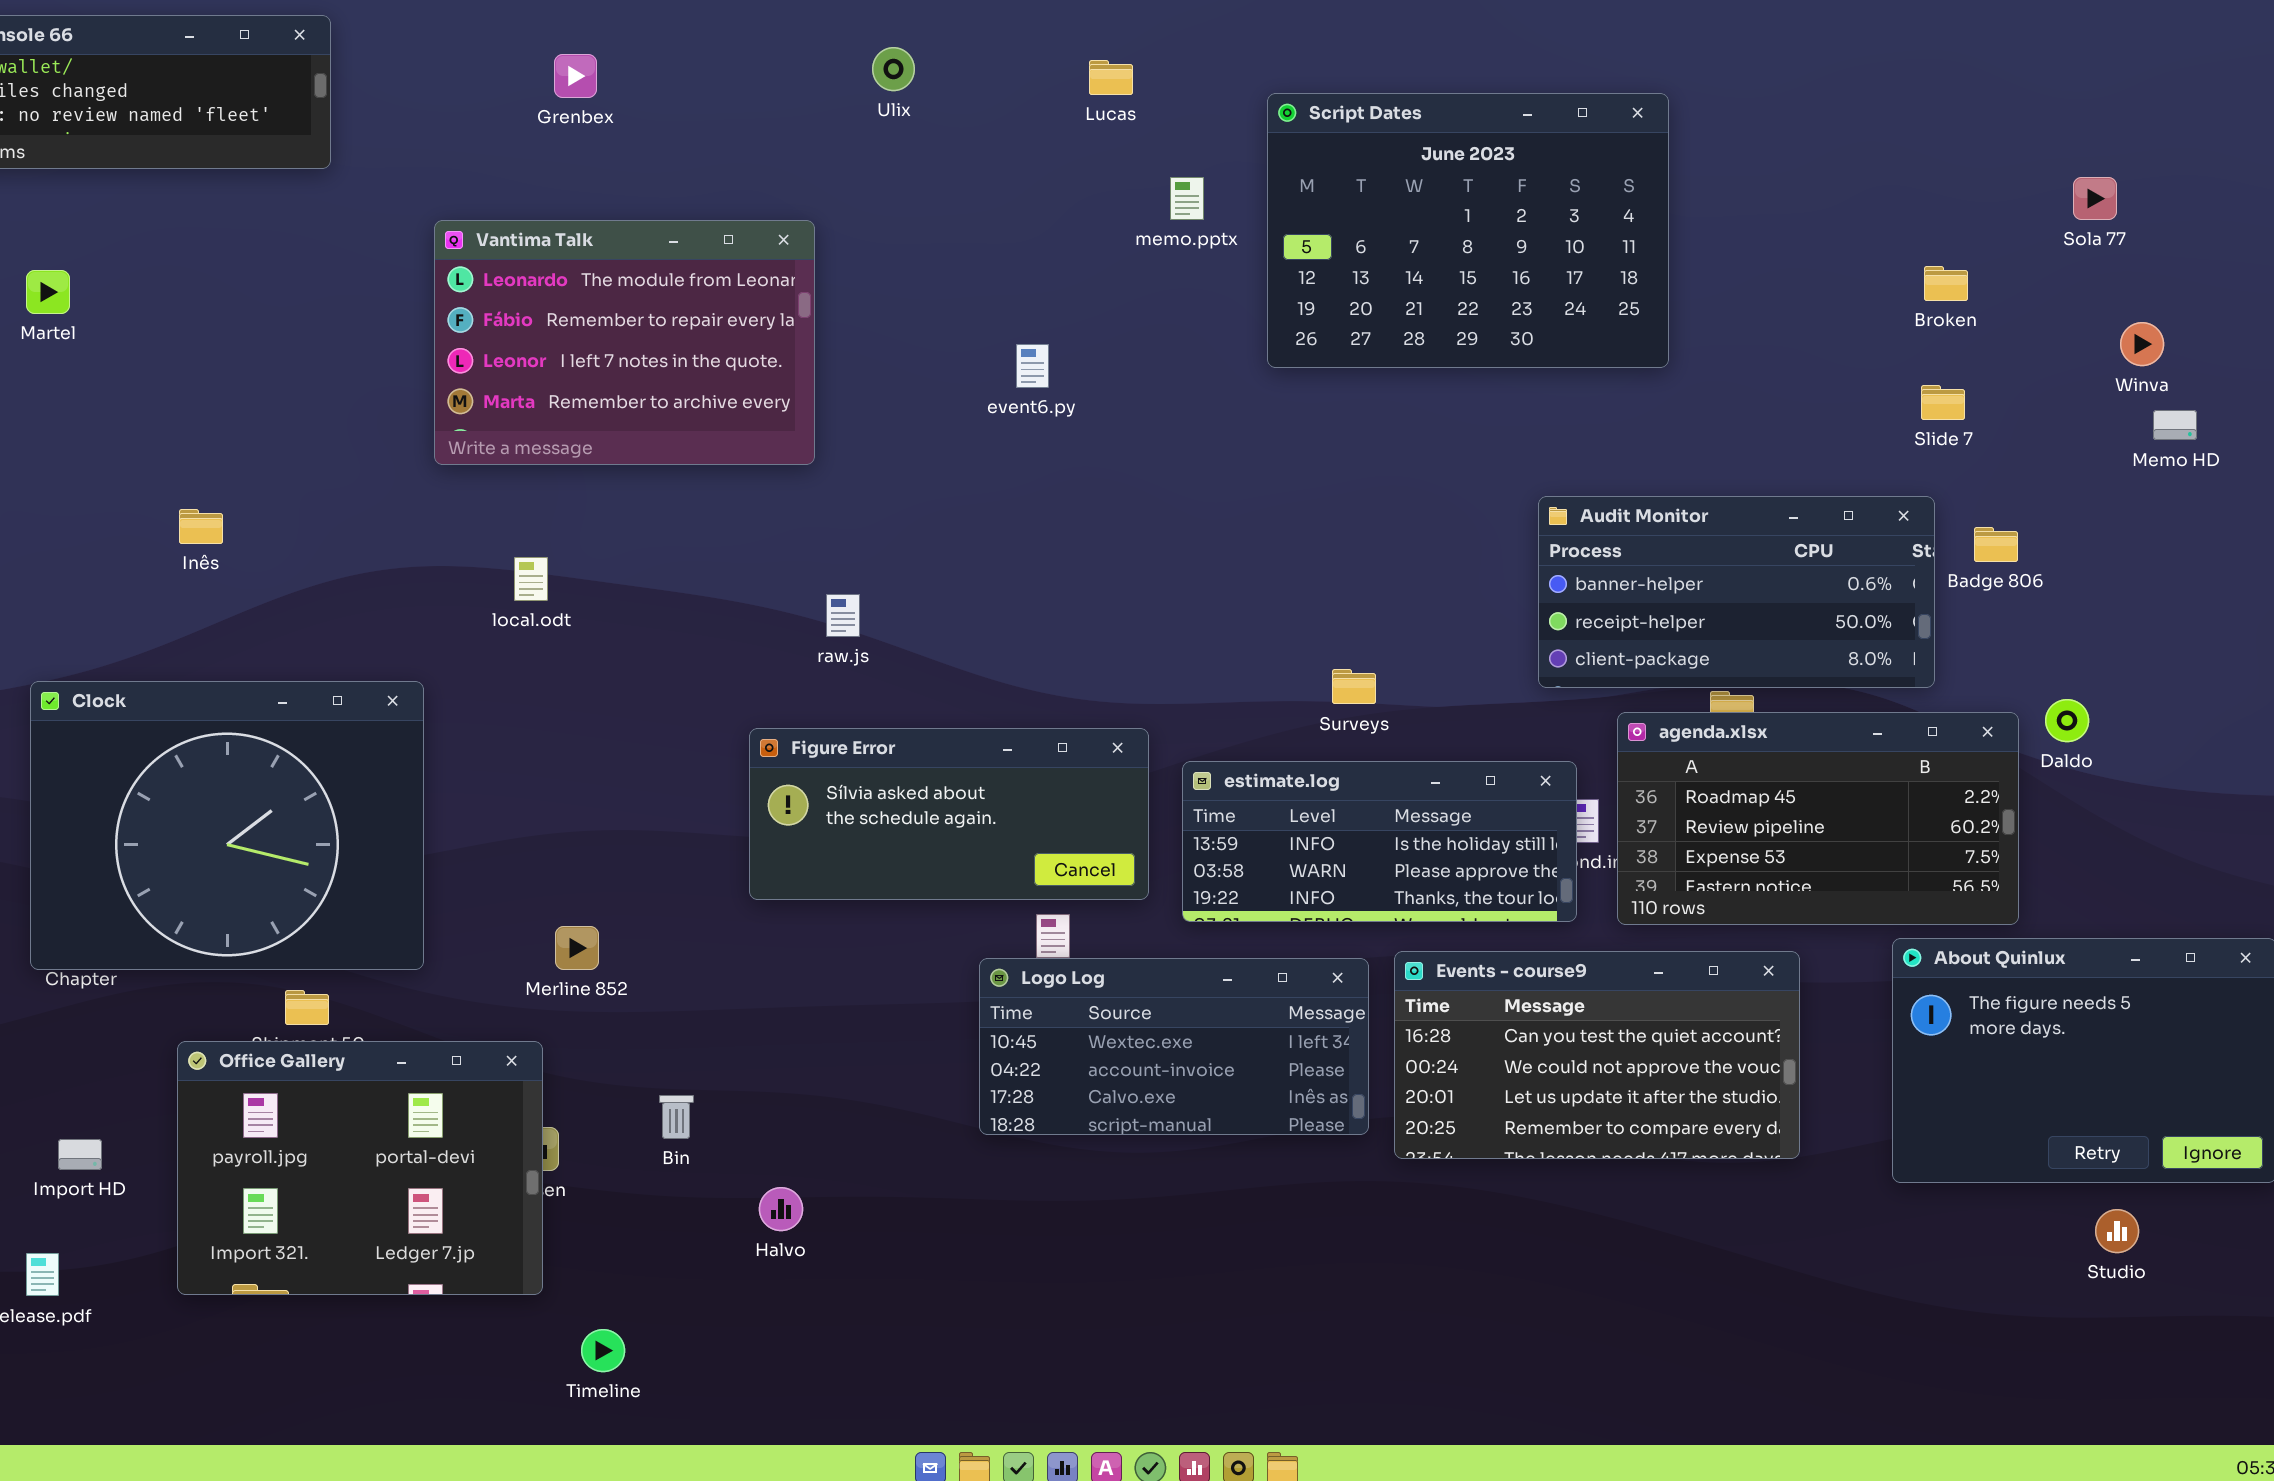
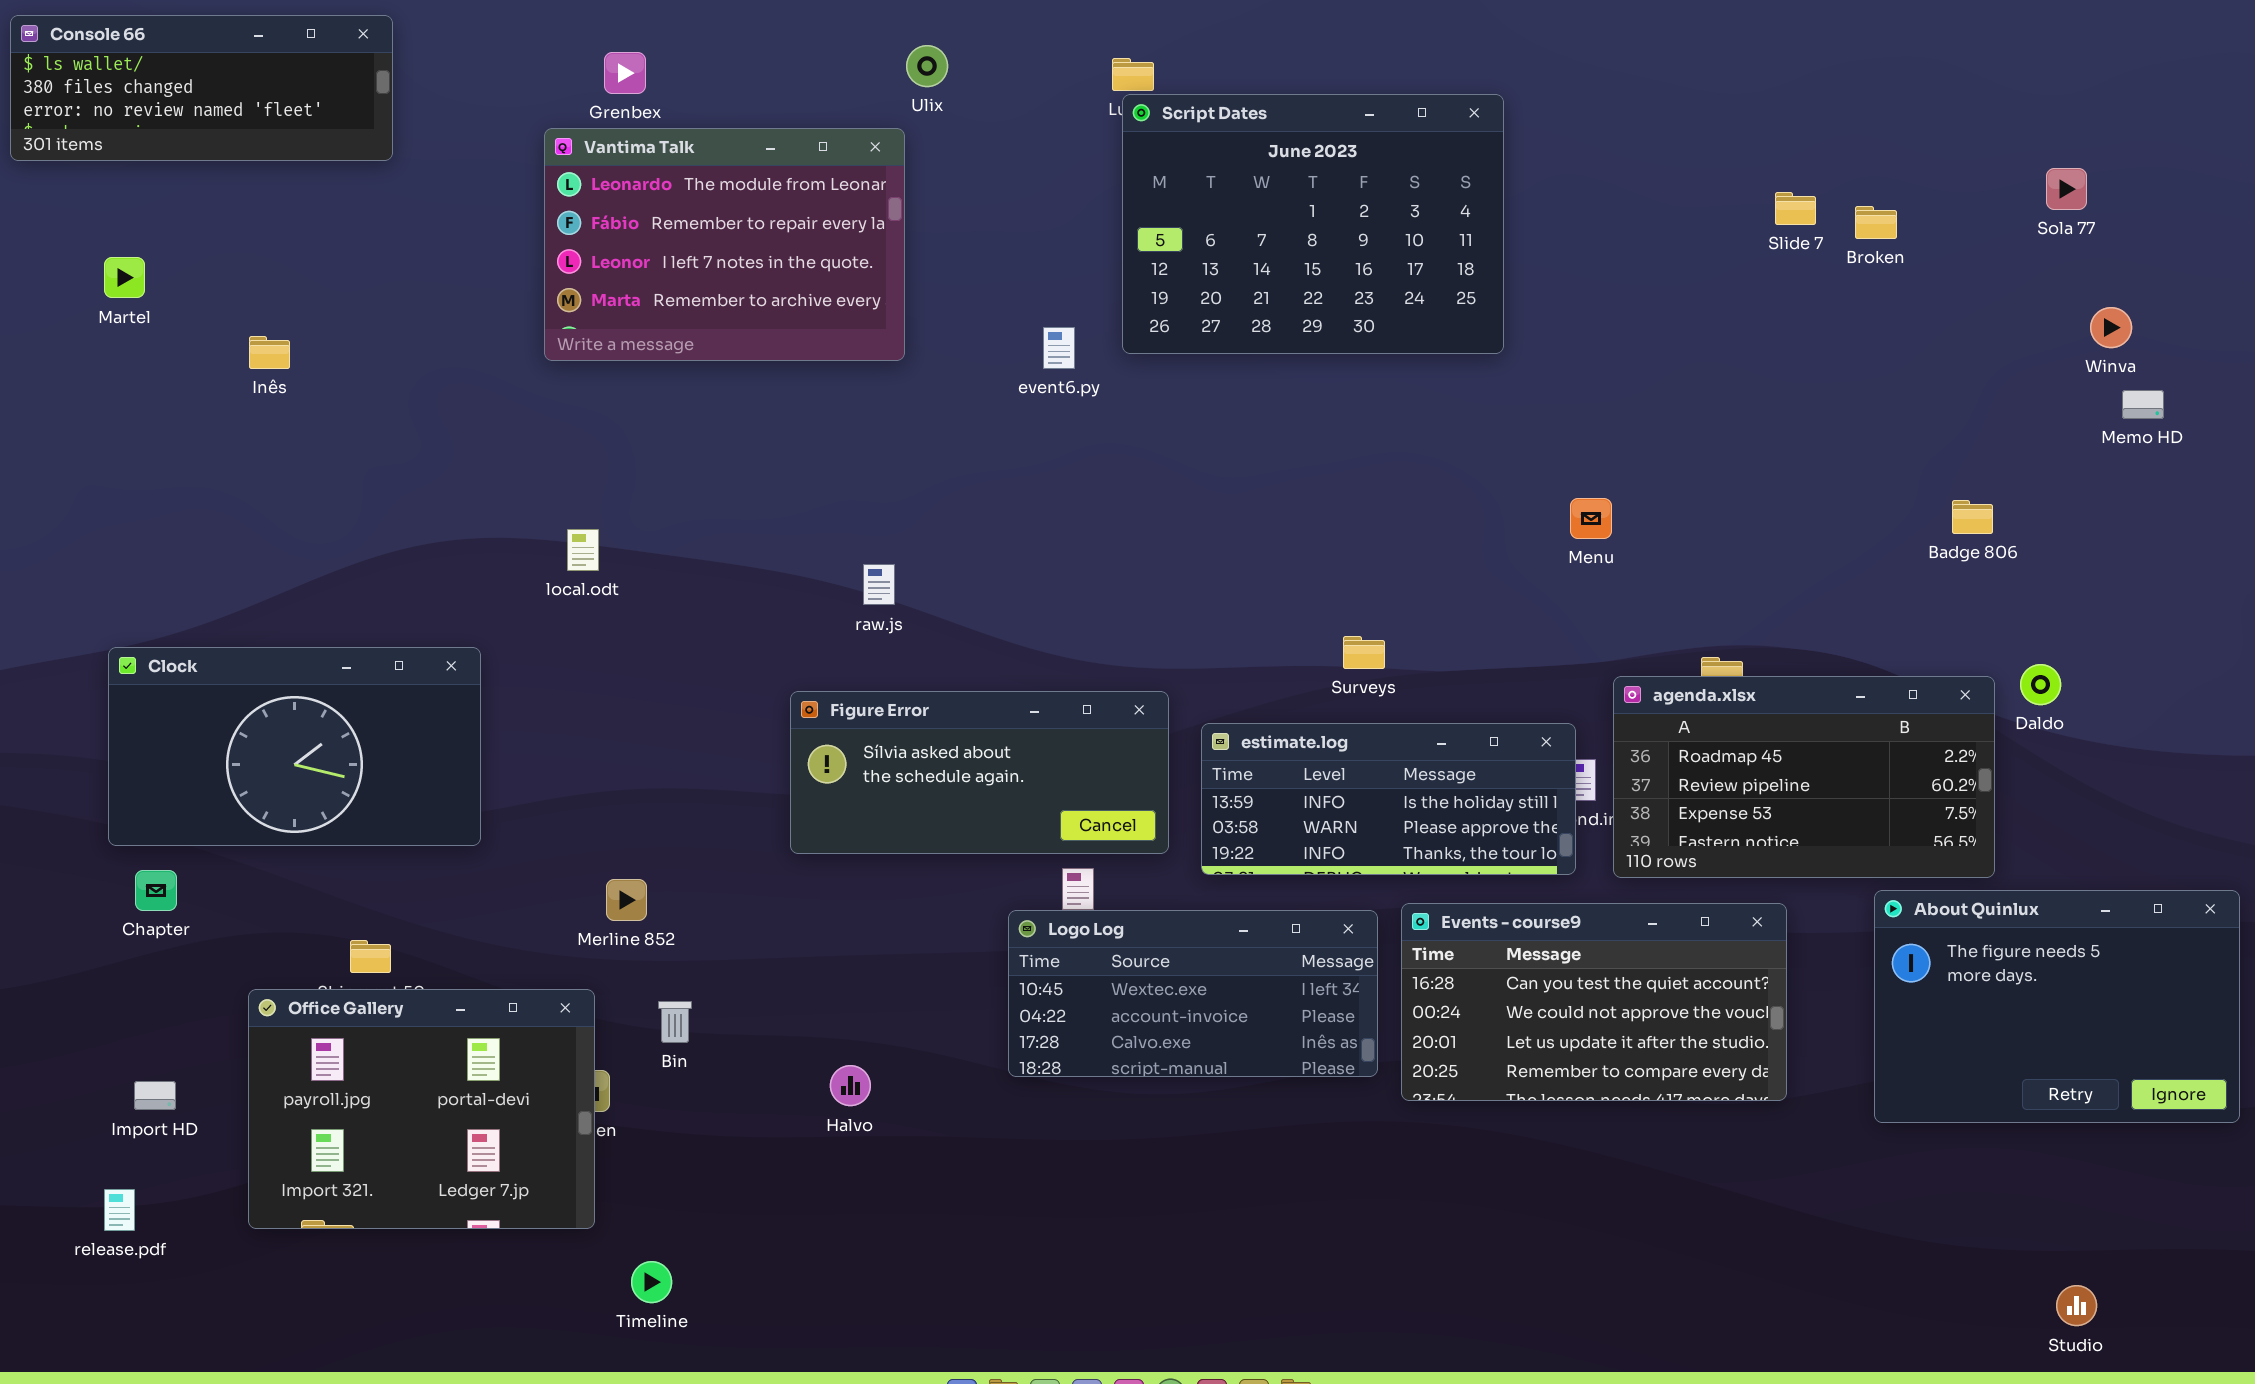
Script Dates: [1267,93,1669,368] -> [1122,94,1504,354], moved
Vantima Talk: [434,220,815,465] -> [544,128,905,361], moved
Broken: [1924,266,1968,301] -> [1855,206,1897,239], moved
Slide 7: [1921,385,1965,420] -> [1775,192,1816,225], moved
Audit Monitor: [1538,496,1935,688] -> none, closed
Inês: [179,509,223,544] -> [249,336,290,369], moved
Clock: [30,681,424,970] -> [108,647,481,846], resized
Bin: [659,1095,694,1139] -> [658,1001,692,1043], moved
Halvo: [759,1187,803,1231] -> [830,1065,871,1106], moved
Studio: [2095,1209,2139,1253] -> [2056,1285,2097,1326], moved

